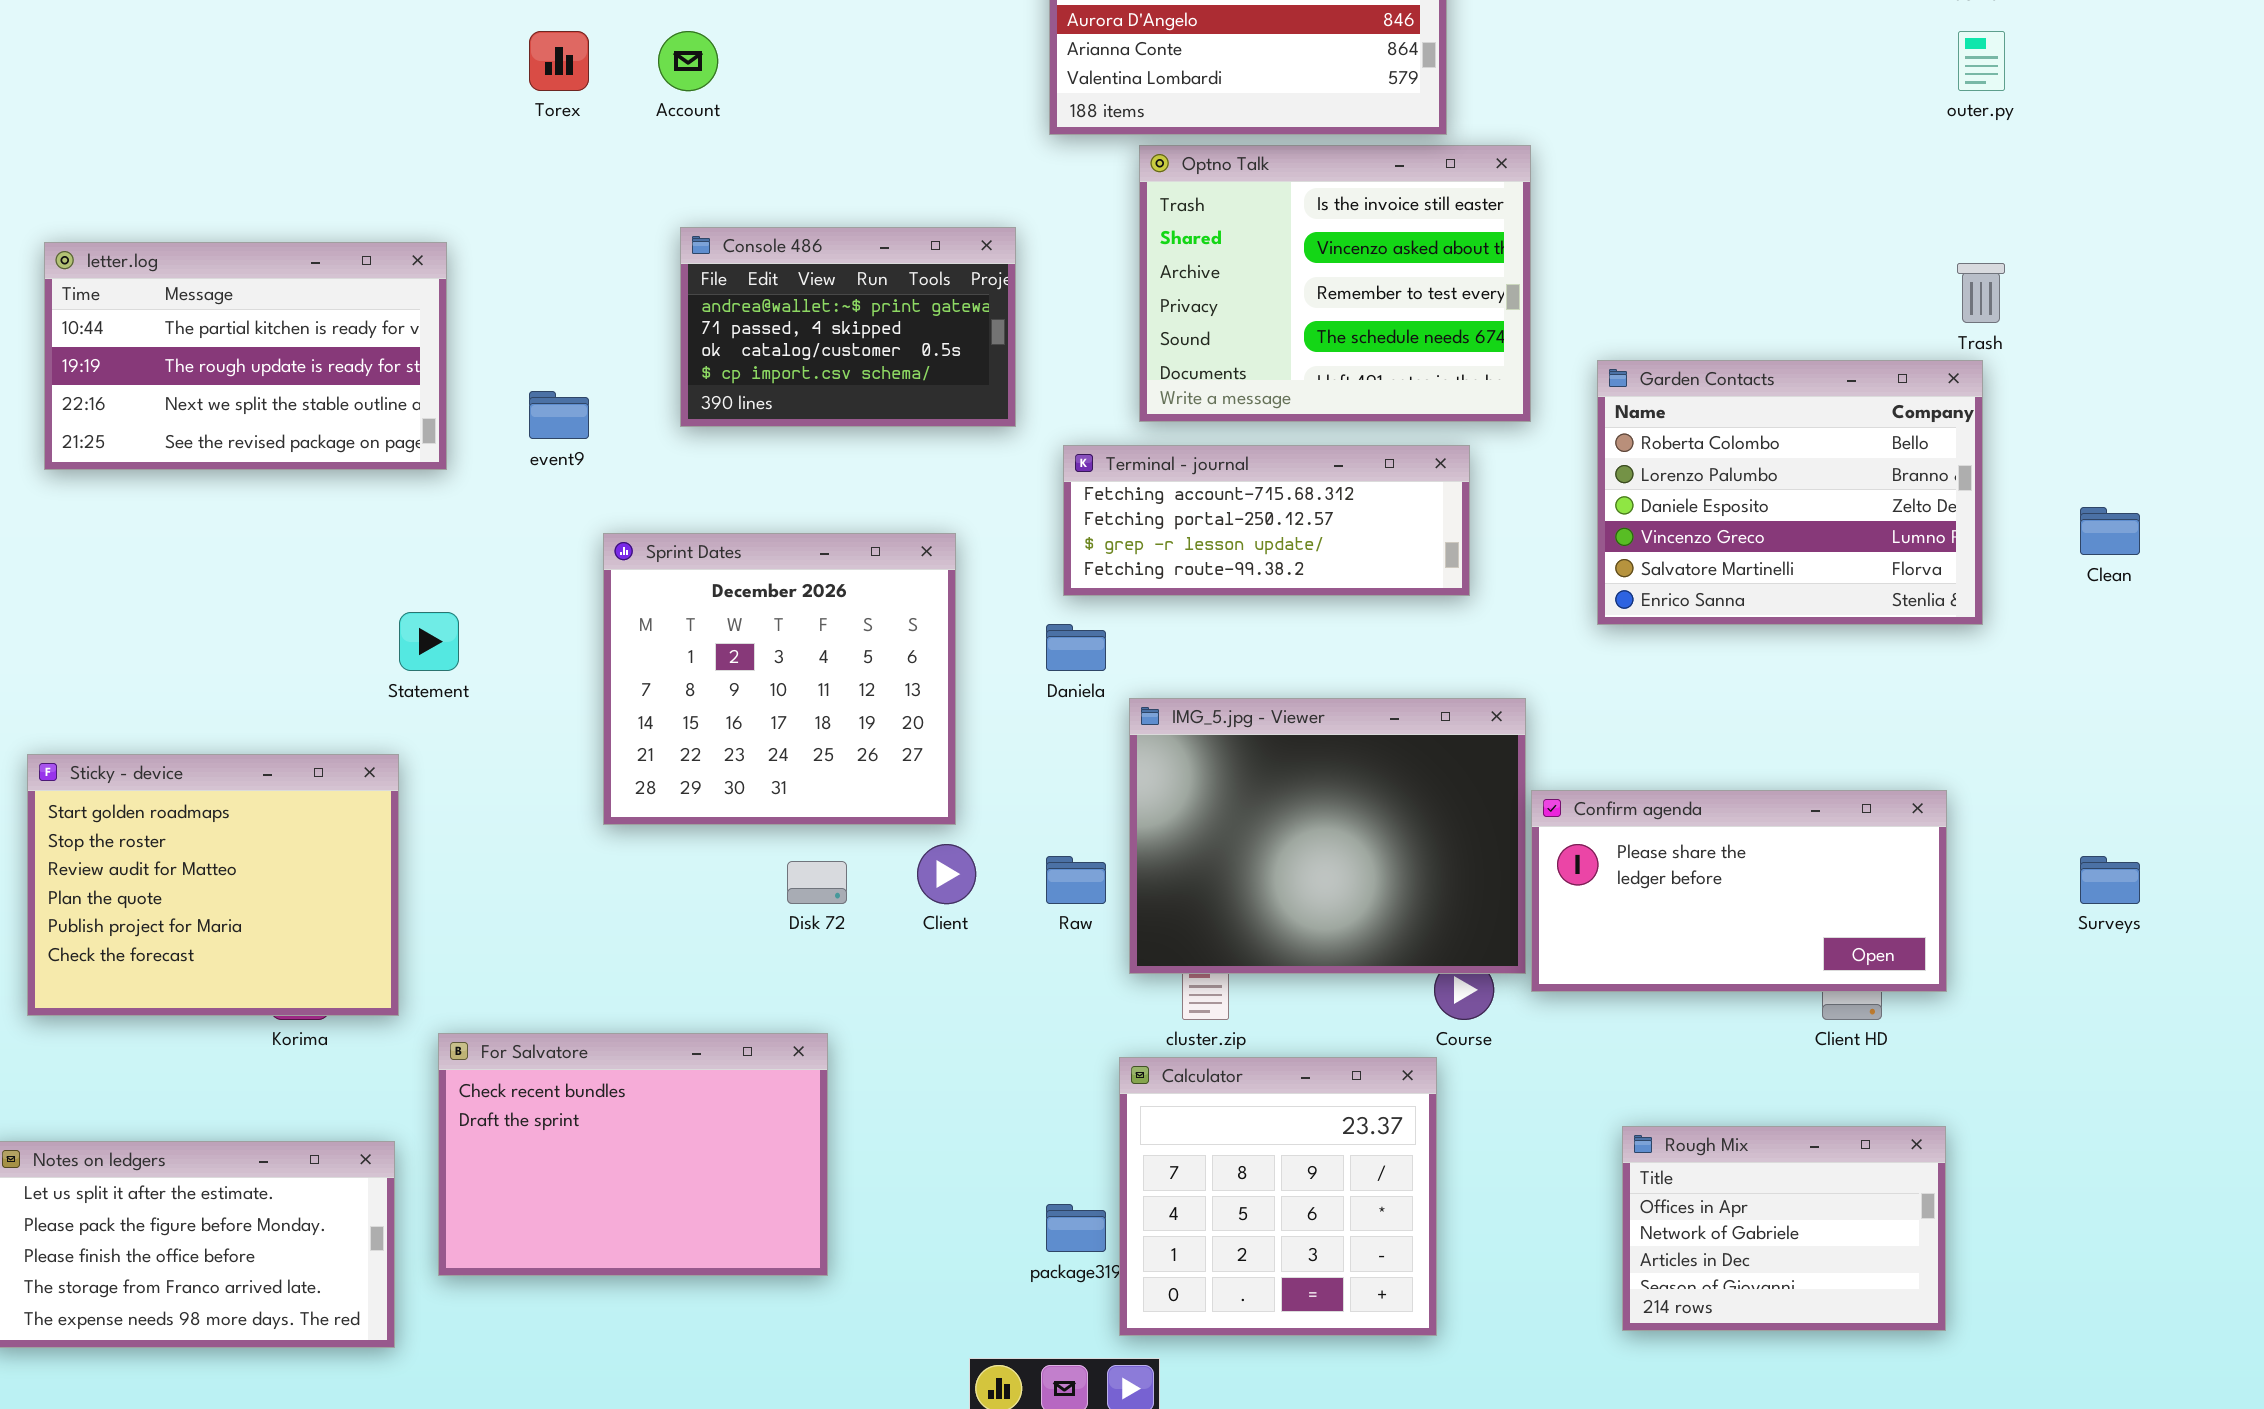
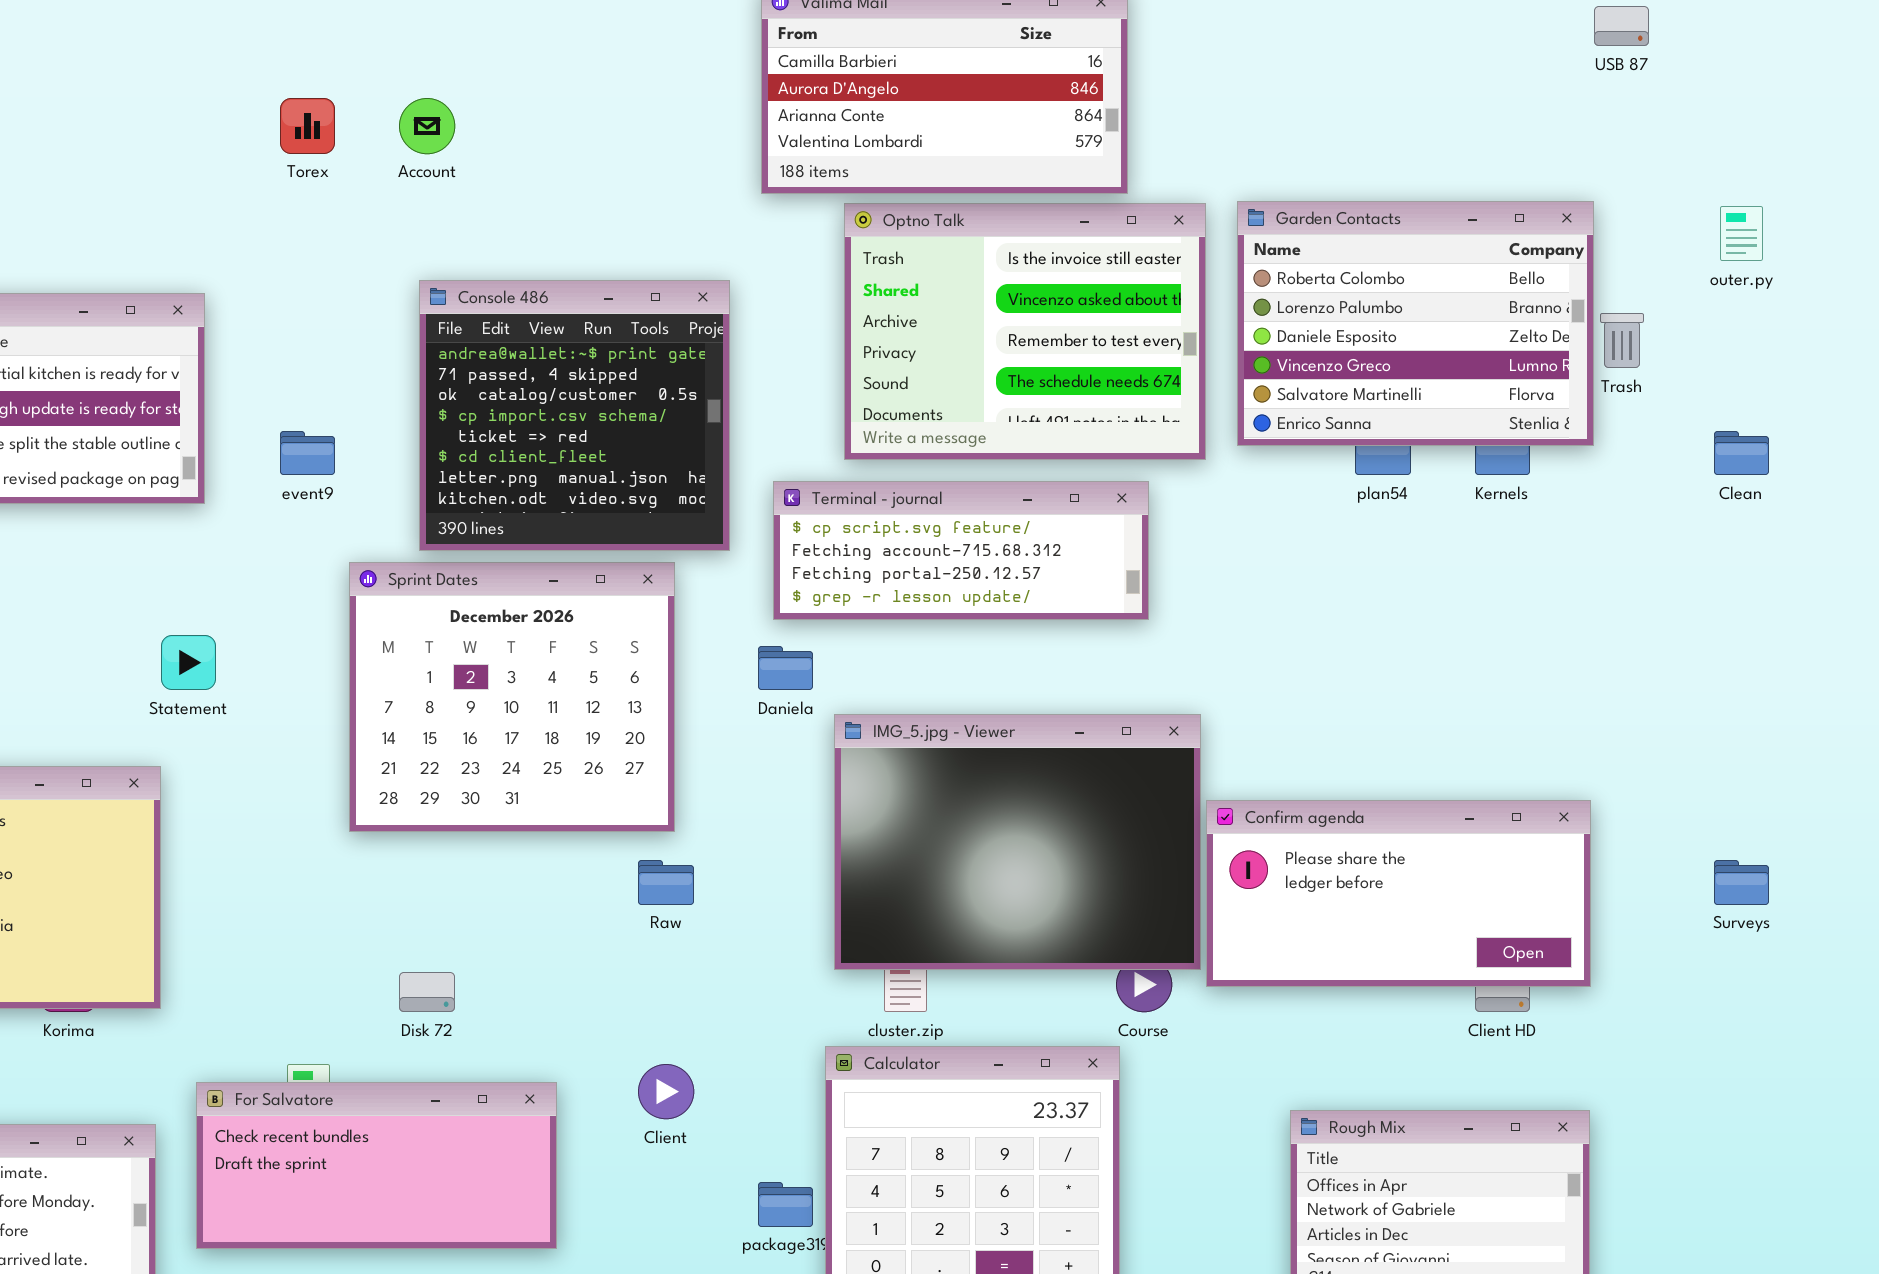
outer.py: [1958,31,2005,91] -> [1720,206,1763,261], moved
Console 486: [680,227,1016,427] -> [419,280,730,551], resized
Garden Contacts: [1597,360,1983,625] -> [1237,201,1594,446], moved
Terminal - journal: [1063,445,1470,596] -> [773,481,1149,620], scrolled up 1 row
Clean: [2080,507,2140,555] -> [1714,431,1769,475], moved
Client: [917,844,976,904] -> [638,1064,694,1119], moved
Raw: [1046,856,1106,904] -> [638,860,694,905], moved
Disk 72: [787,861,847,904] -> [399,972,455,1012], moved
For Salvatore: [438,1033,828,1276] -> [196,1082,557,1249], resized

